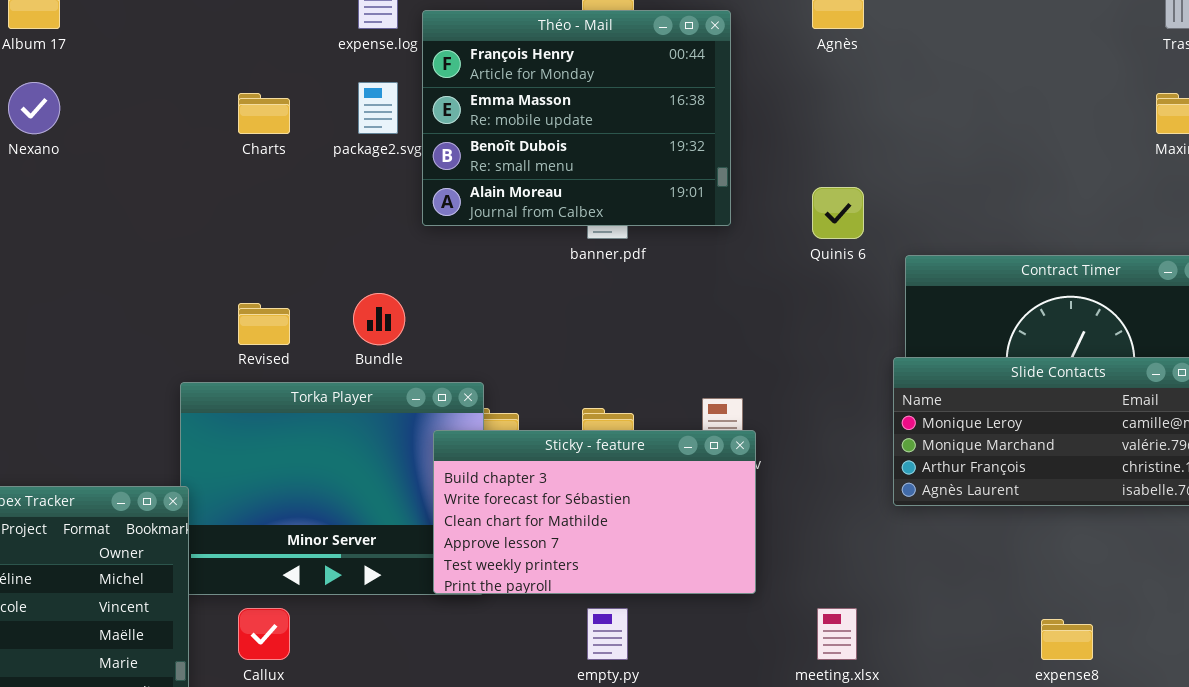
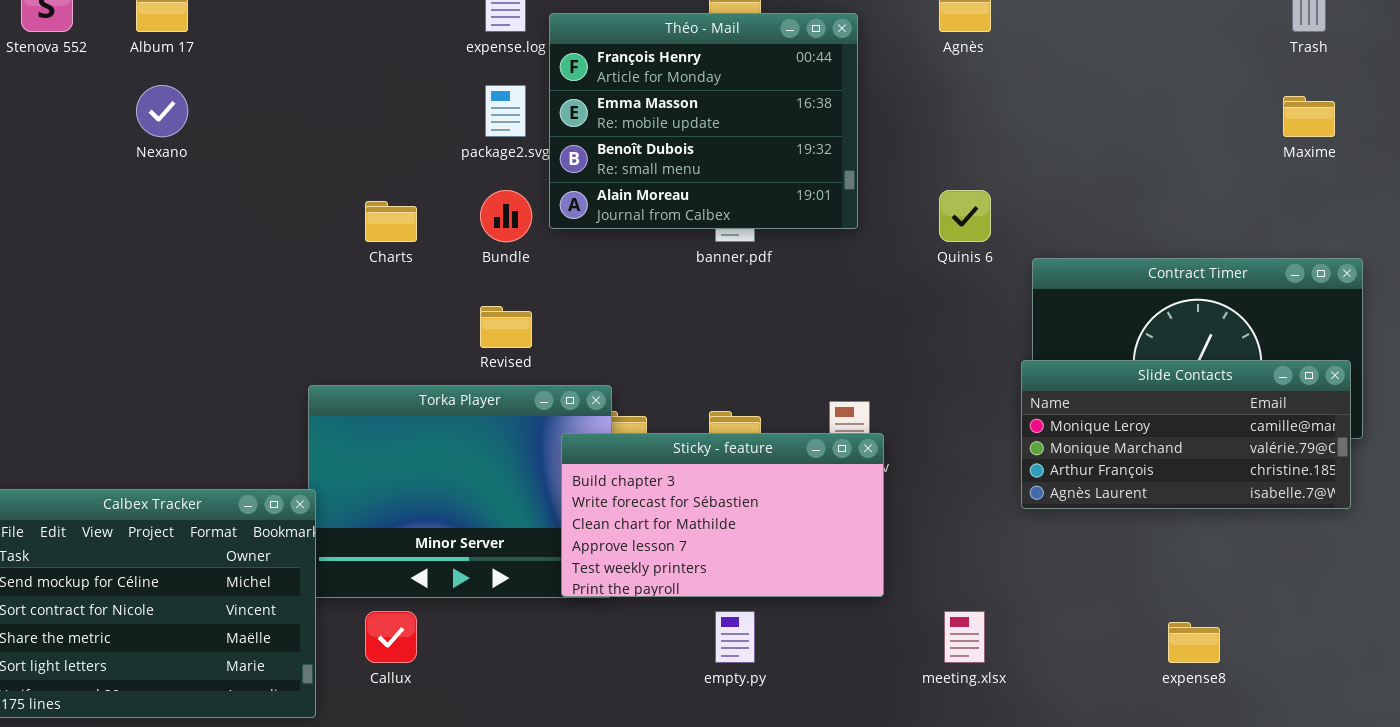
Charts: [238,93,290,134] -> [365,201,417,242], moved
Bundle: [353,293,405,345] -> [480,190,532,242], moved
Revised: [238,303,290,345] -> [480,306,532,348], moved

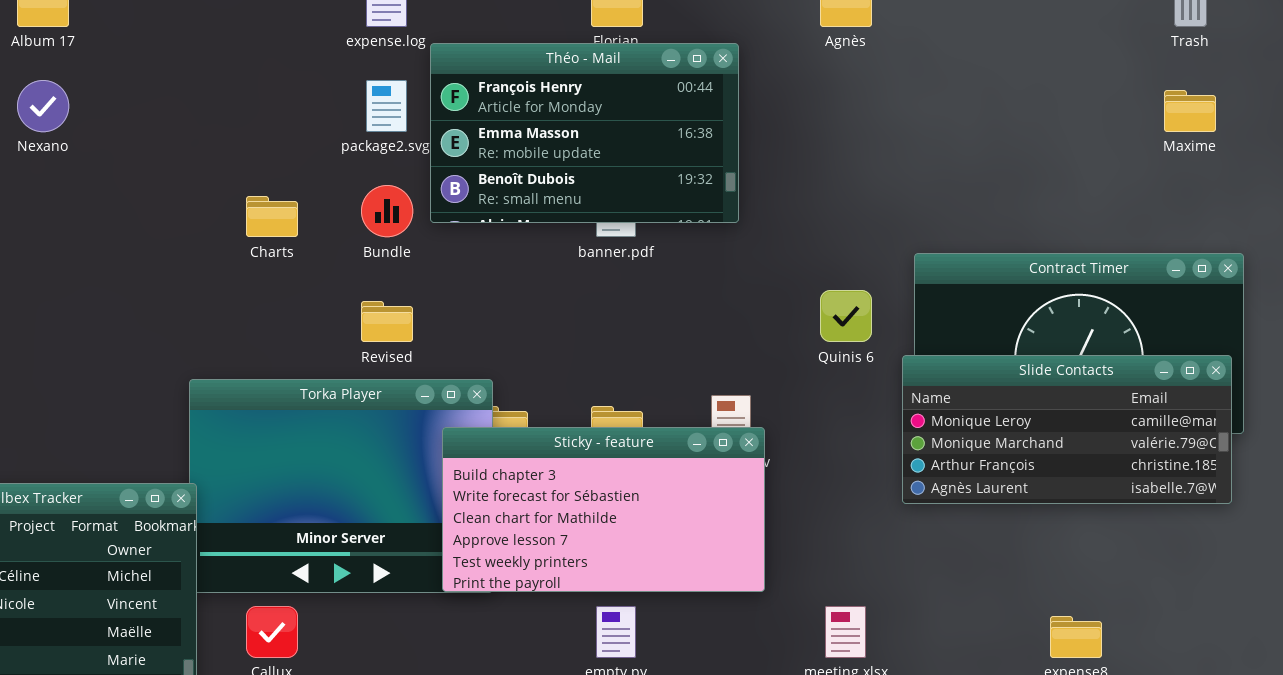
Théo - Mail: [549,13,858,229] -> [430,43,739,223], resized
Quinis 6: [939,190,991,242] -> [820,290,872,342], moved

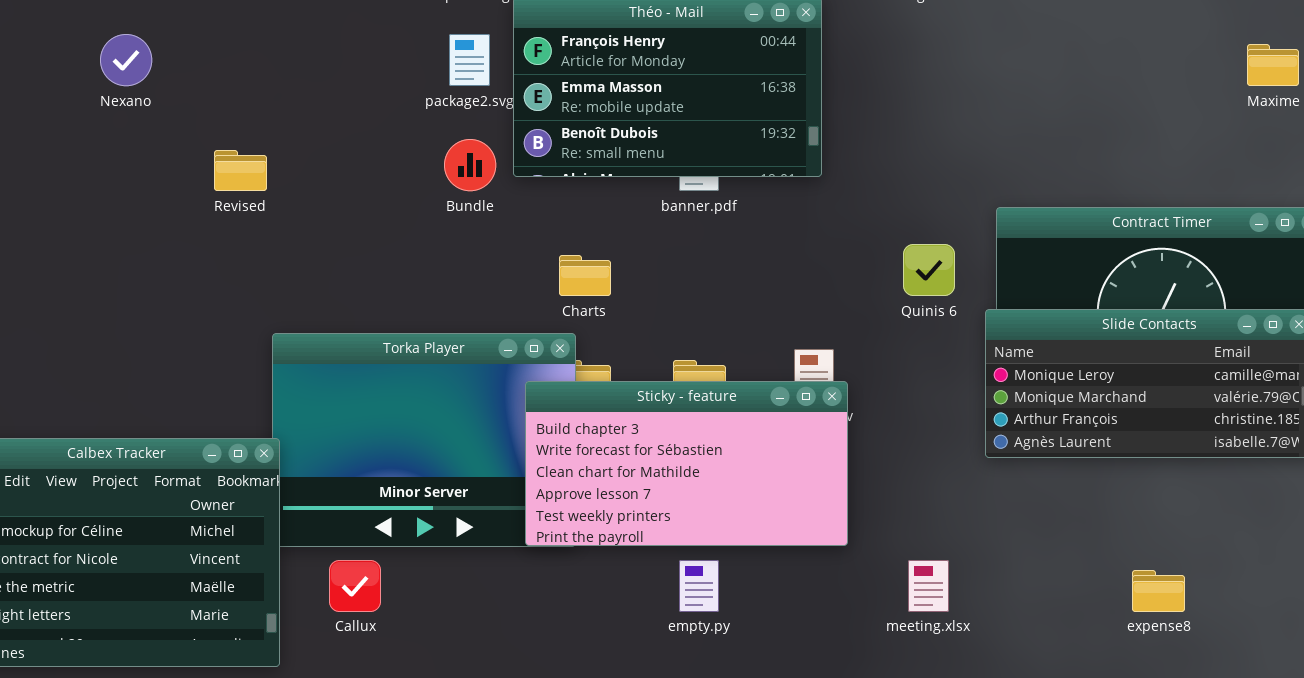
Charts: [246,196,298,237] -> [559,255,611,296], moved
Revised: [361,301,413,342] -> [214,150,267,191], moved

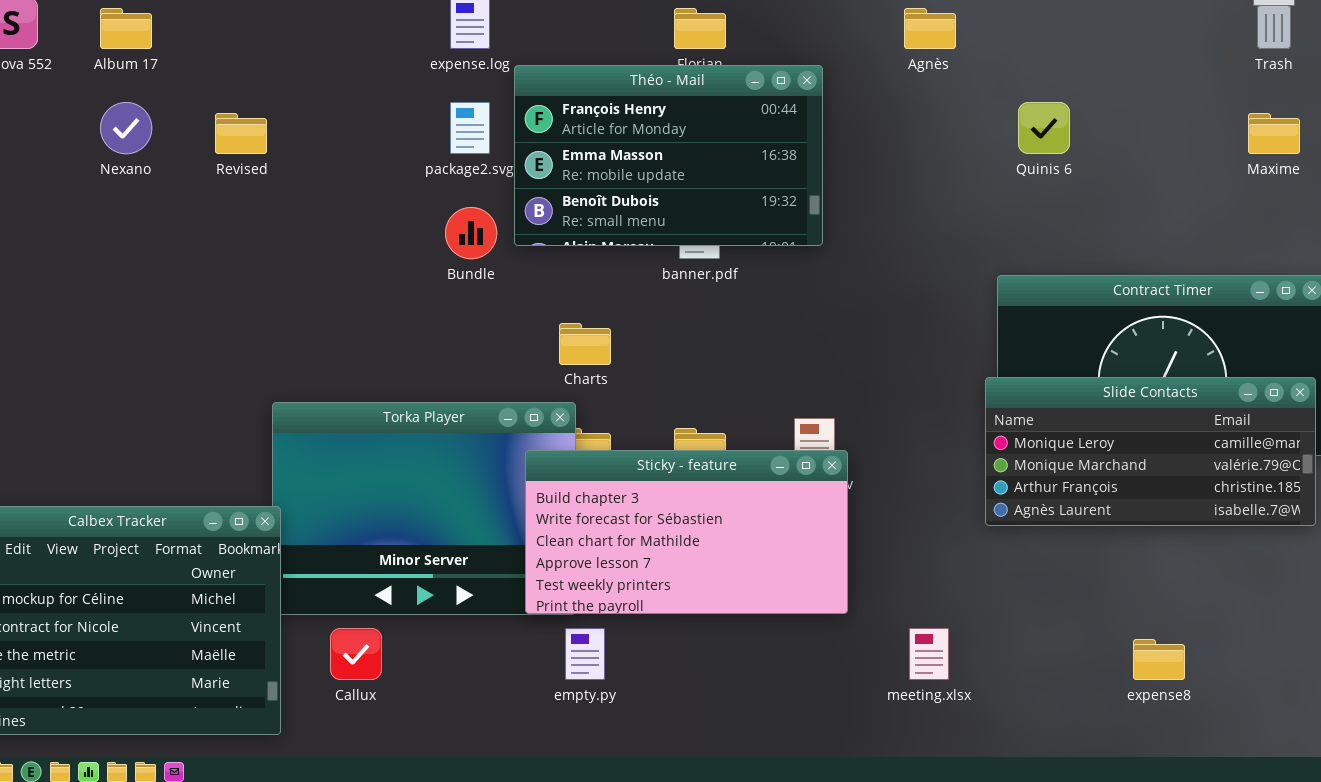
Revised: [214,150,267,191] -> [215,113,267,154], moved
Quinis 6: [903,244,955,296] -> [1018,102,1070,154], moved
empty.py: [679,560,719,612] -> [565,628,605,680], moved

